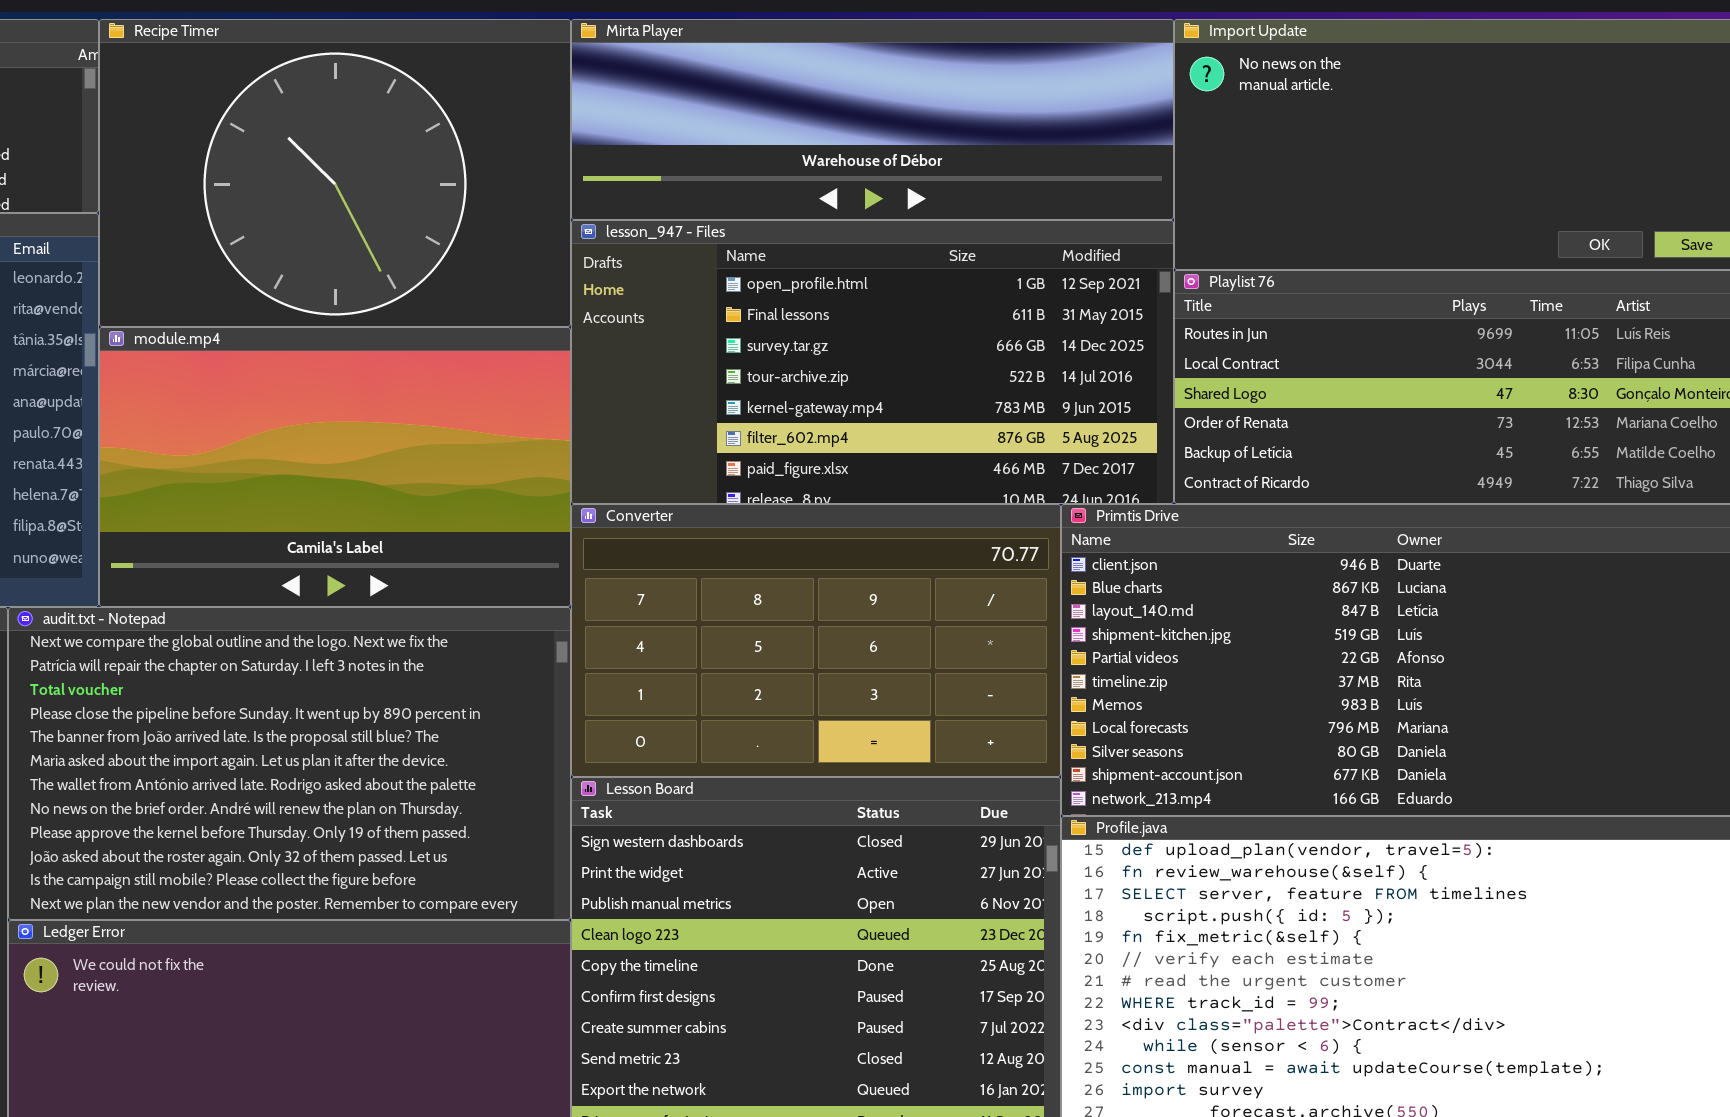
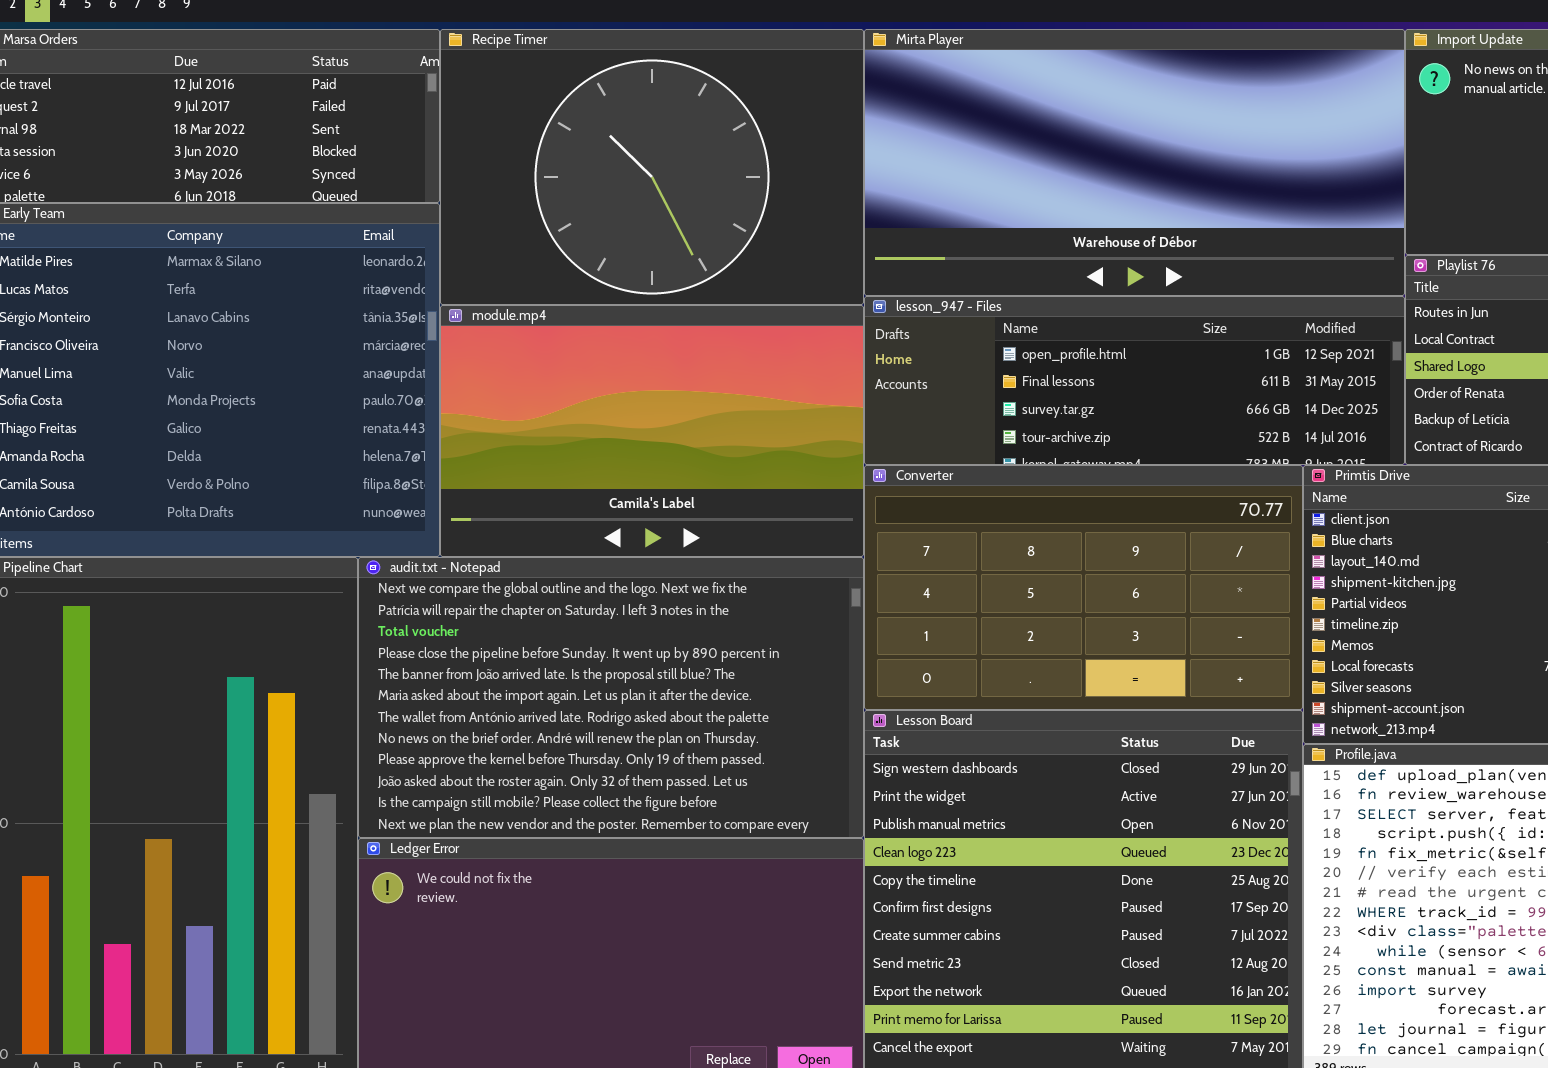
Mirta Player: [571,19,1174,220] -> [864,29,1405,296], resized
lesson_947 - Files: [571,220,1174,504] -> [864,296,1405,465], resized

